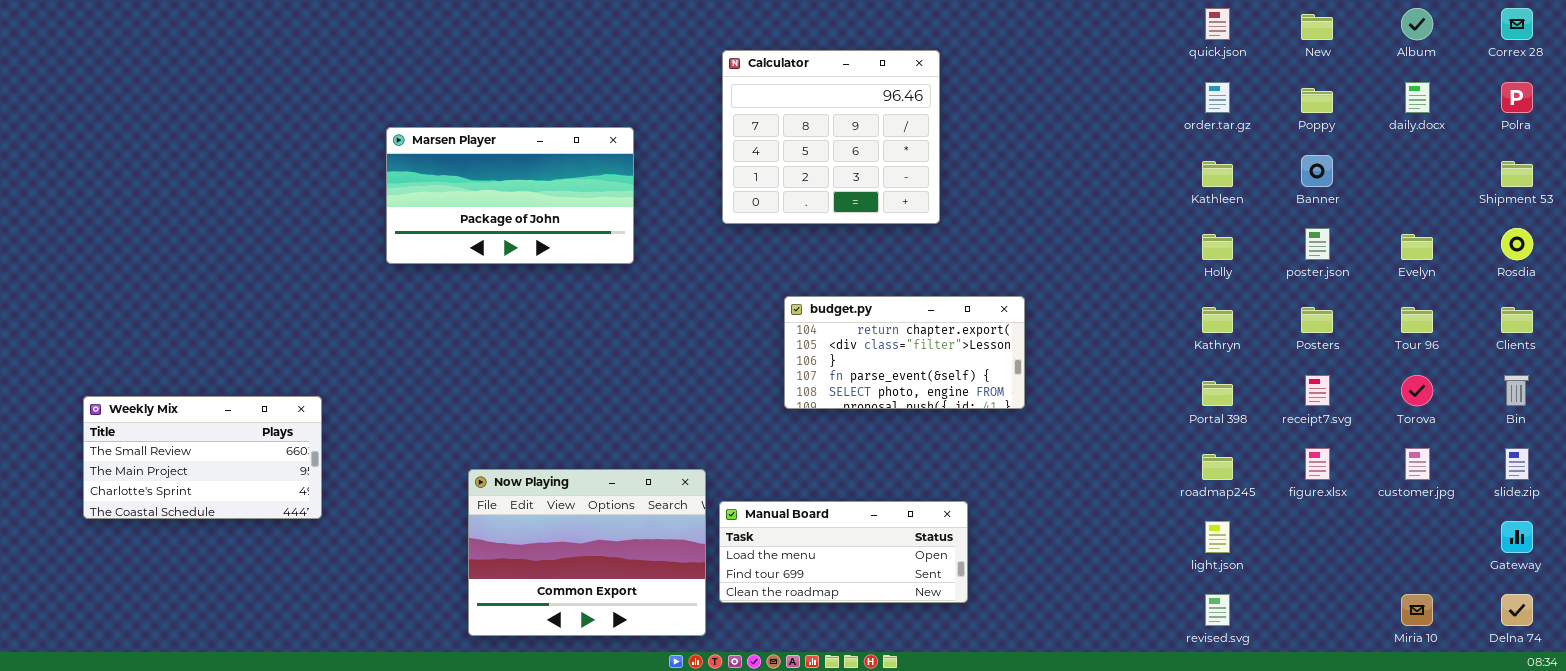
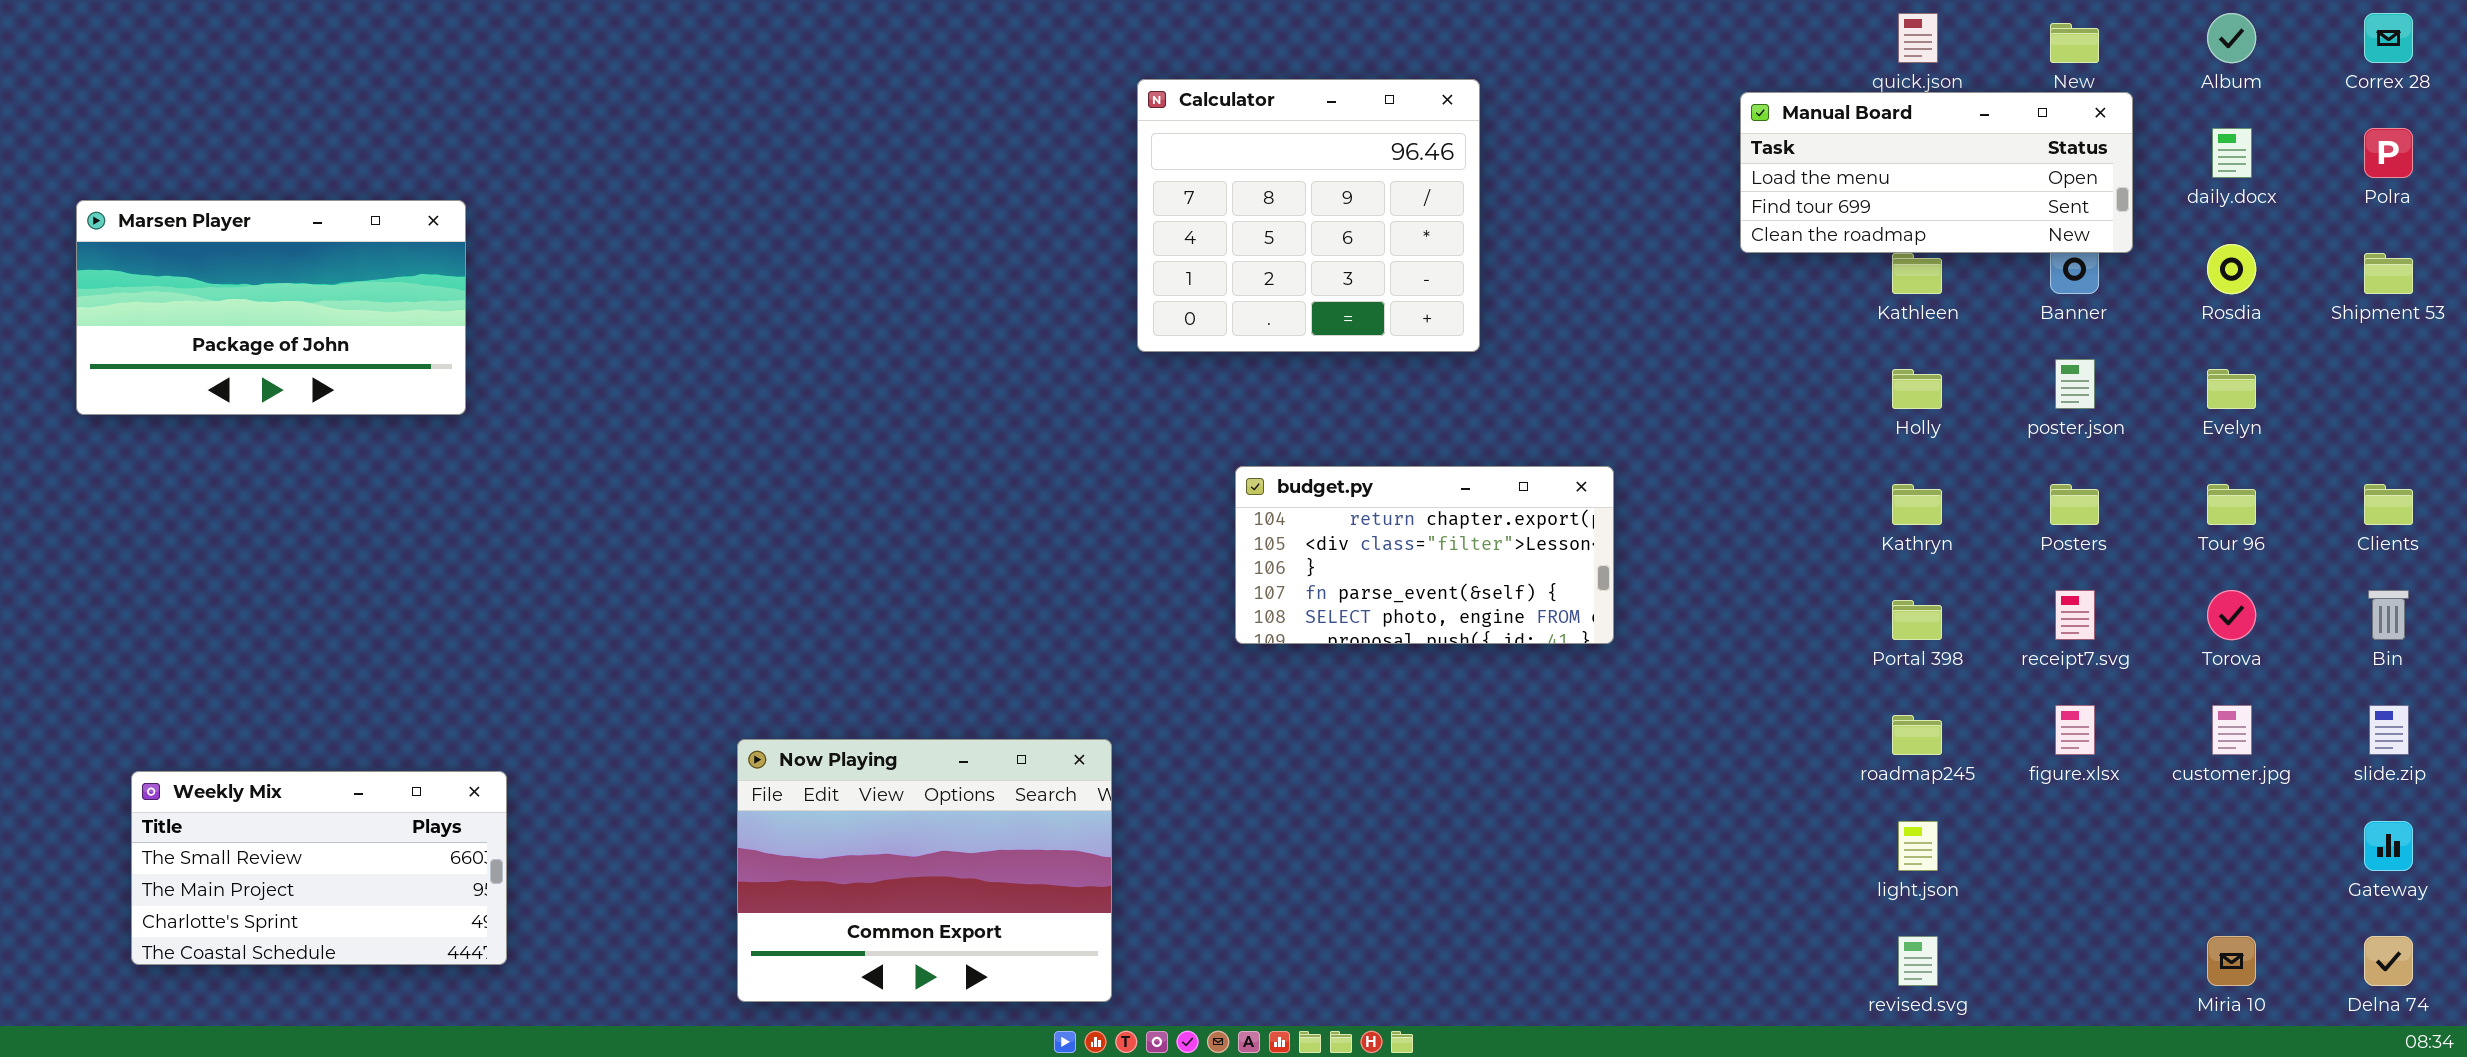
Marsen Player: [386,127,634,264] -> [76,200,466,415], moved
Rosdia: [1501,228,1533,260] -> [2207,244,2256,294], moved
Weekly Mix: [83,396,322,519] -> [131,771,507,965], moved
Manual Board: [719,501,968,603] -> [1740,92,2133,253], moved

